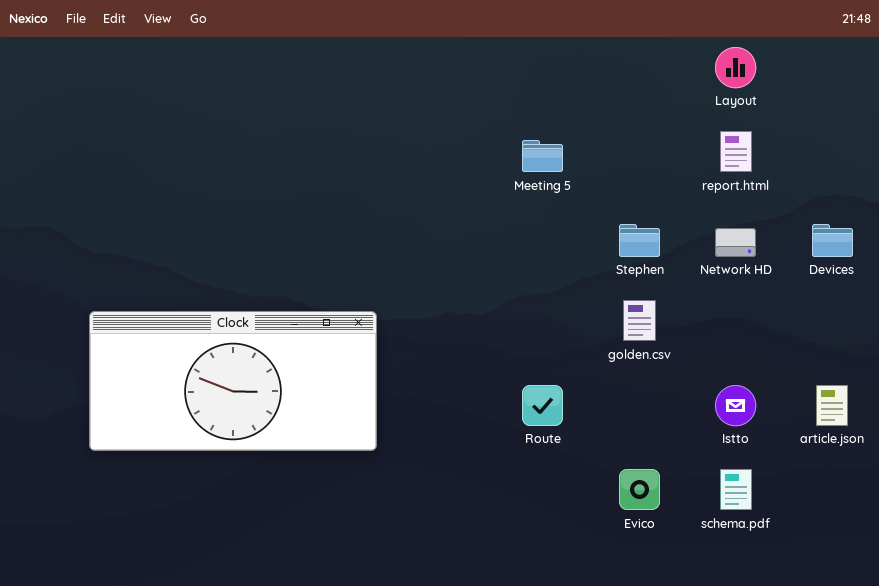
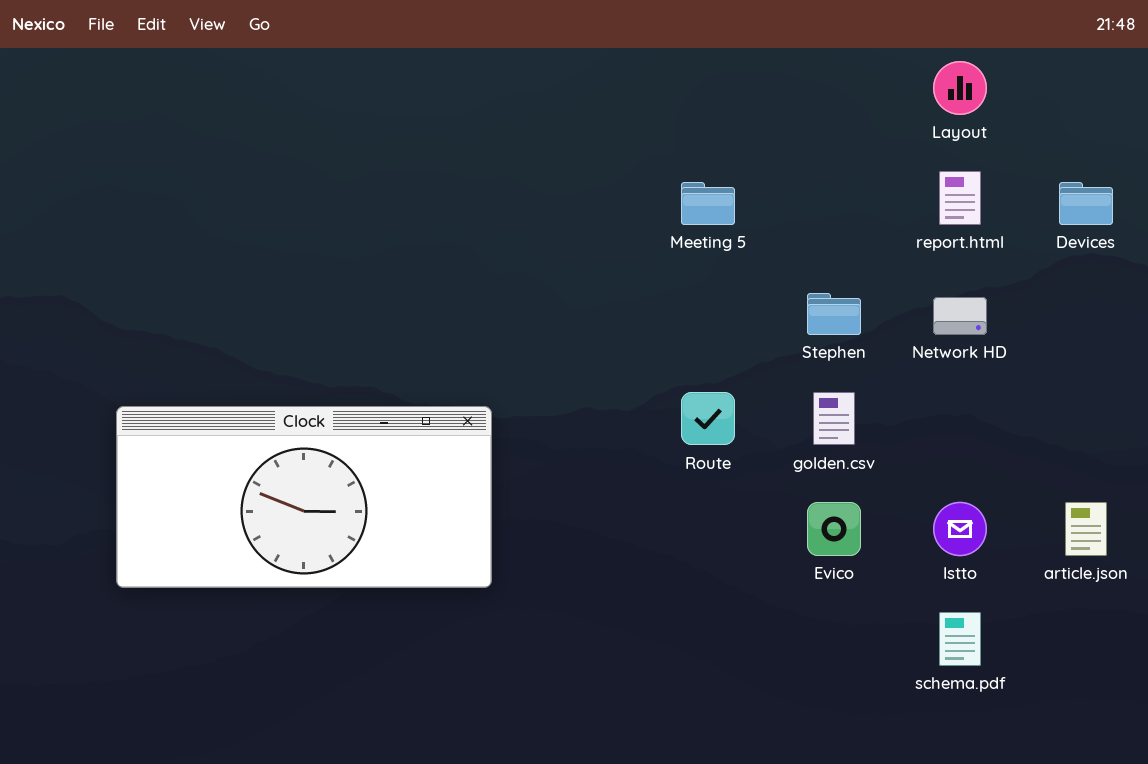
Devices: [812,224,853,257] -> [1059,182,1113,225], moved
Route: [522,385,563,426] -> [681,392,735,445], moved
Evico: [619,469,660,510] -> [807,502,861,556], moved

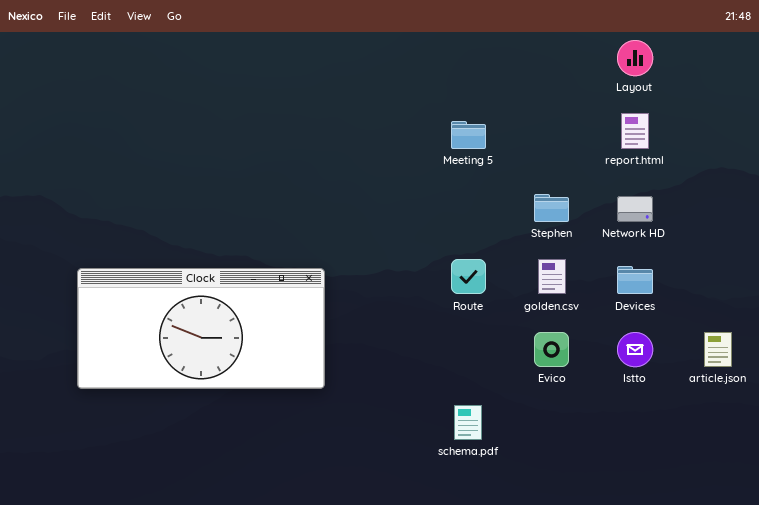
Devices: [1059,182,1113,225] -> [617,266,653,294], moved
schema.pdf: [939,612,981,666] -> [454,405,482,440], moved

